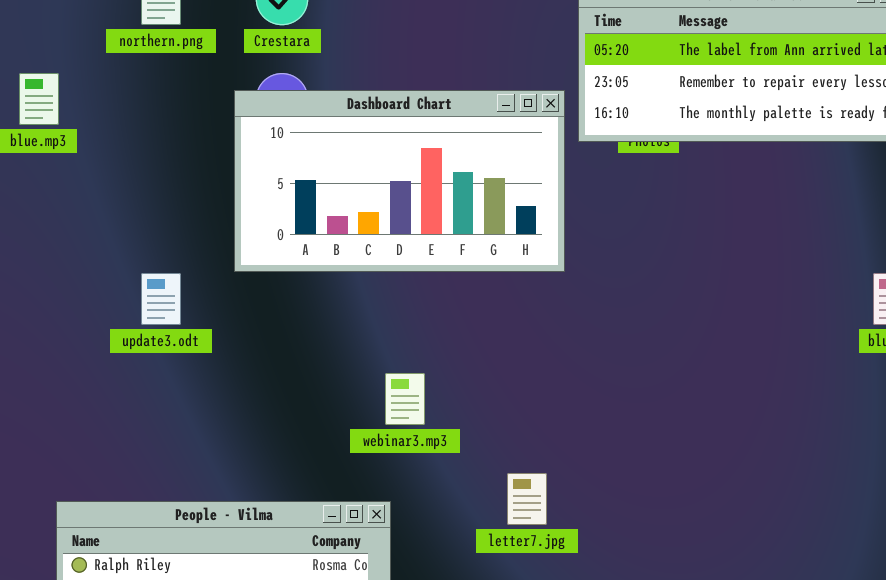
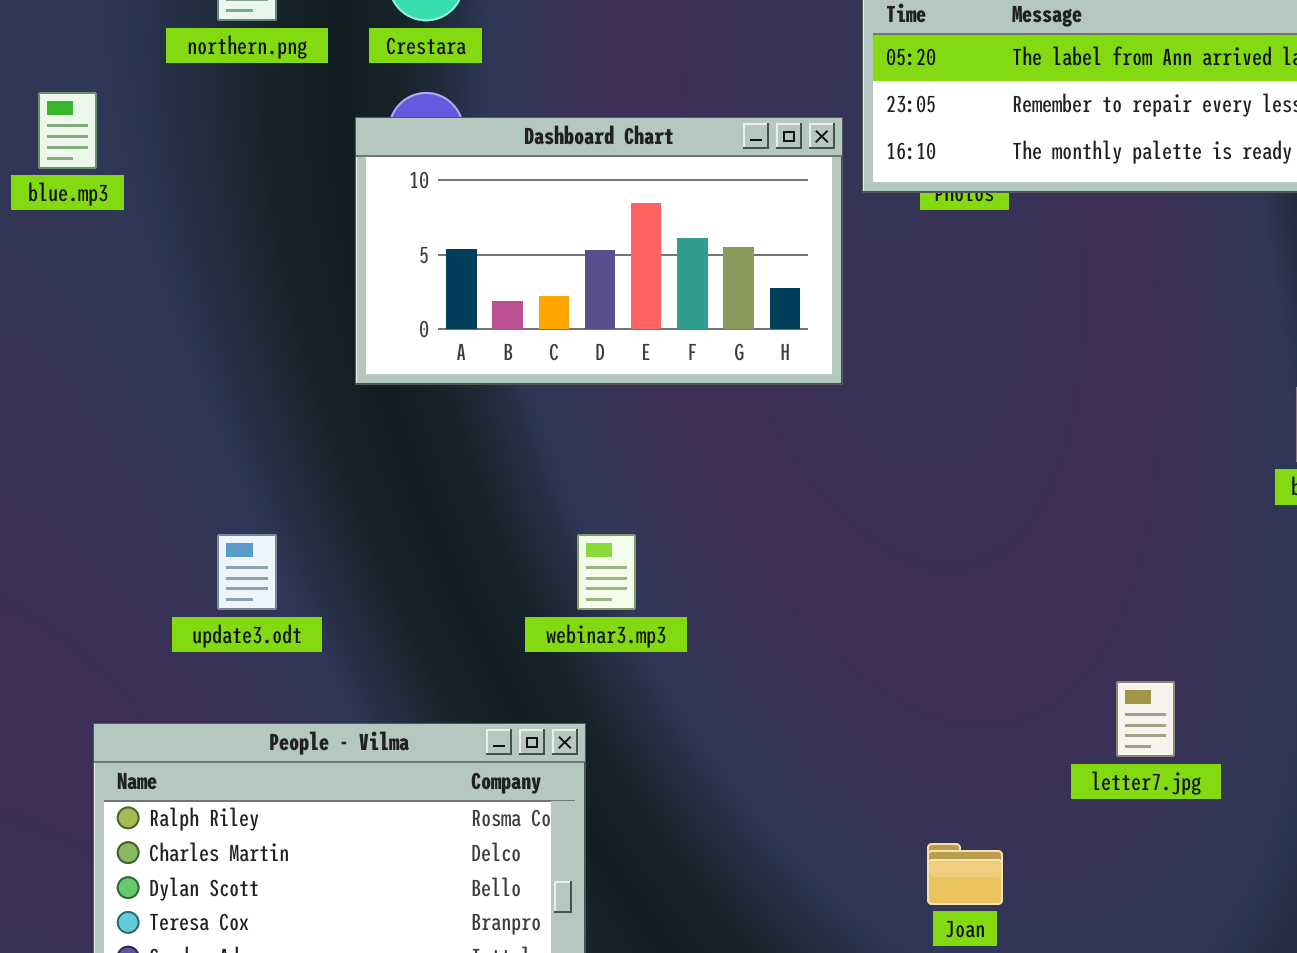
update3.odt: [141,273,181,325] -> [217,534,277,610], moved
letter7.jpg: [507,473,547,525] -> [1116,681,1175,757], moved

